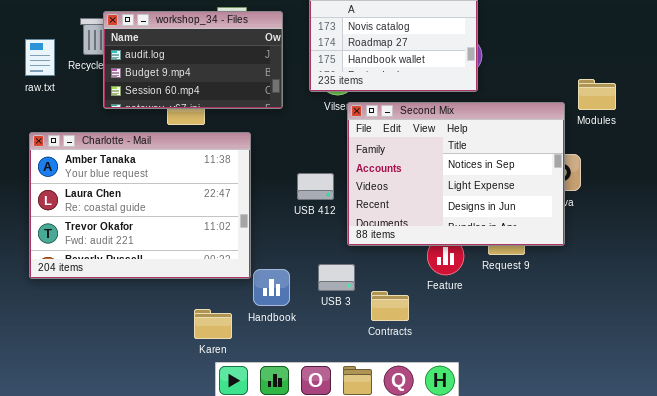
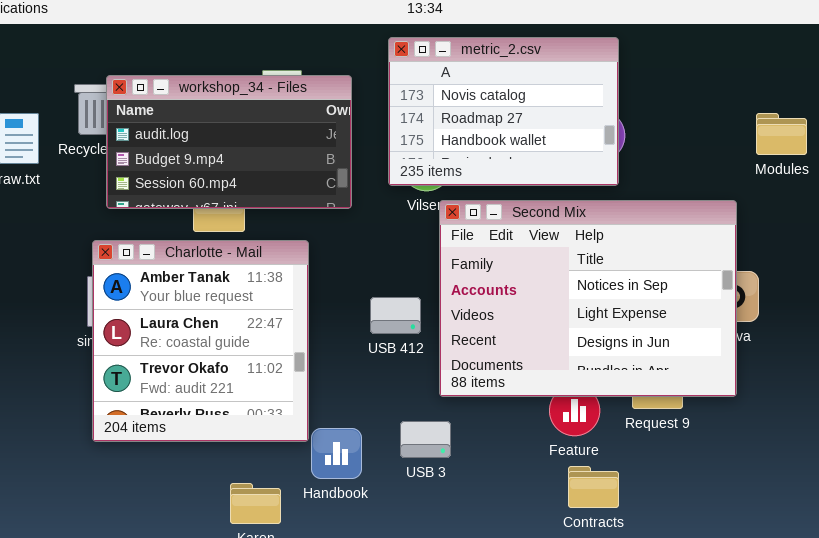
Modules: [578,79,616,110] -> [756,113,807,155], moved
Charlotte - Mail: [29,132,251,279] -> [92,240,309,442], resized
Contracts: [371,291,409,321] -> [568,466,619,508], moved

